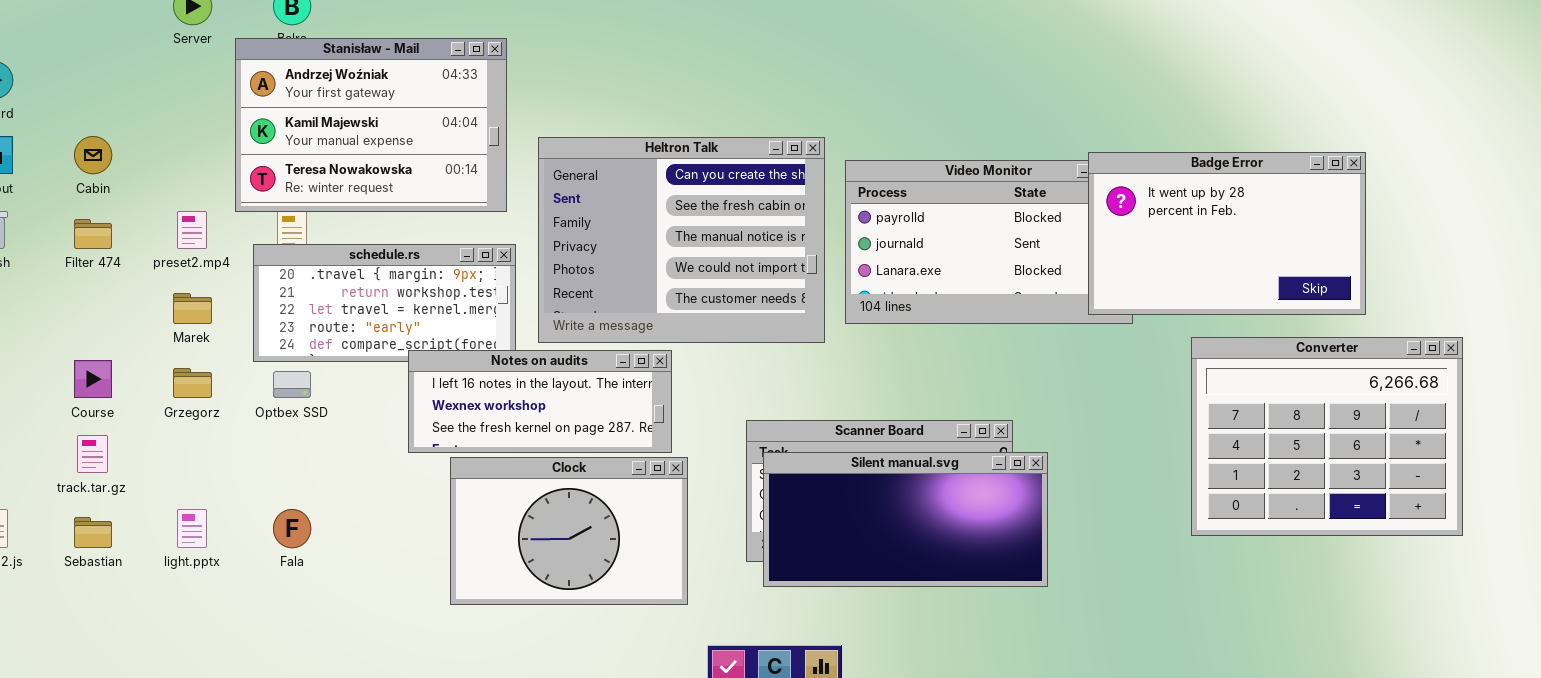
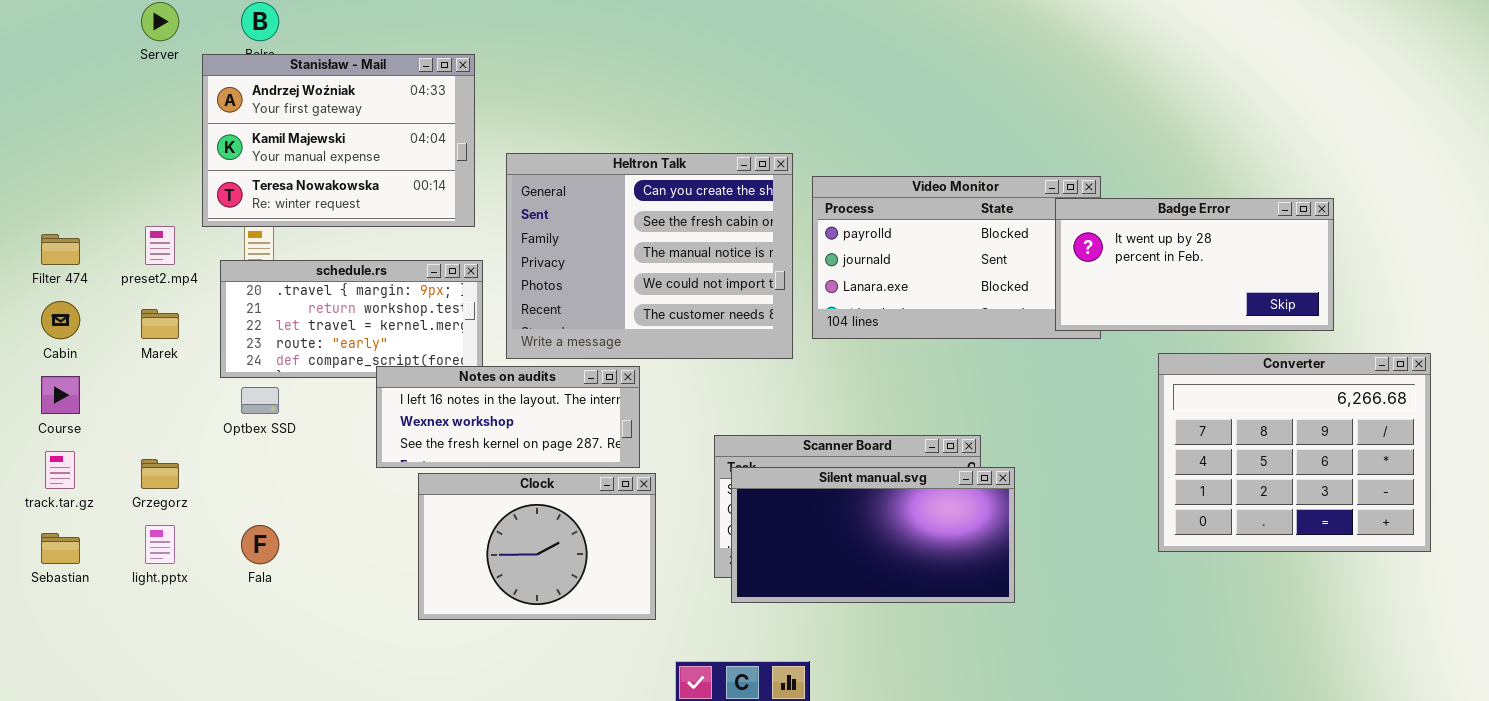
Cabin: [74,136,112,174] -> [41,301,80,339], moved
Badge Error: [1088,152,1366,315] -> [1055,198,1334,331], resized
Grzegorz: [173,368,212,398] -> [141,459,179,489], moved

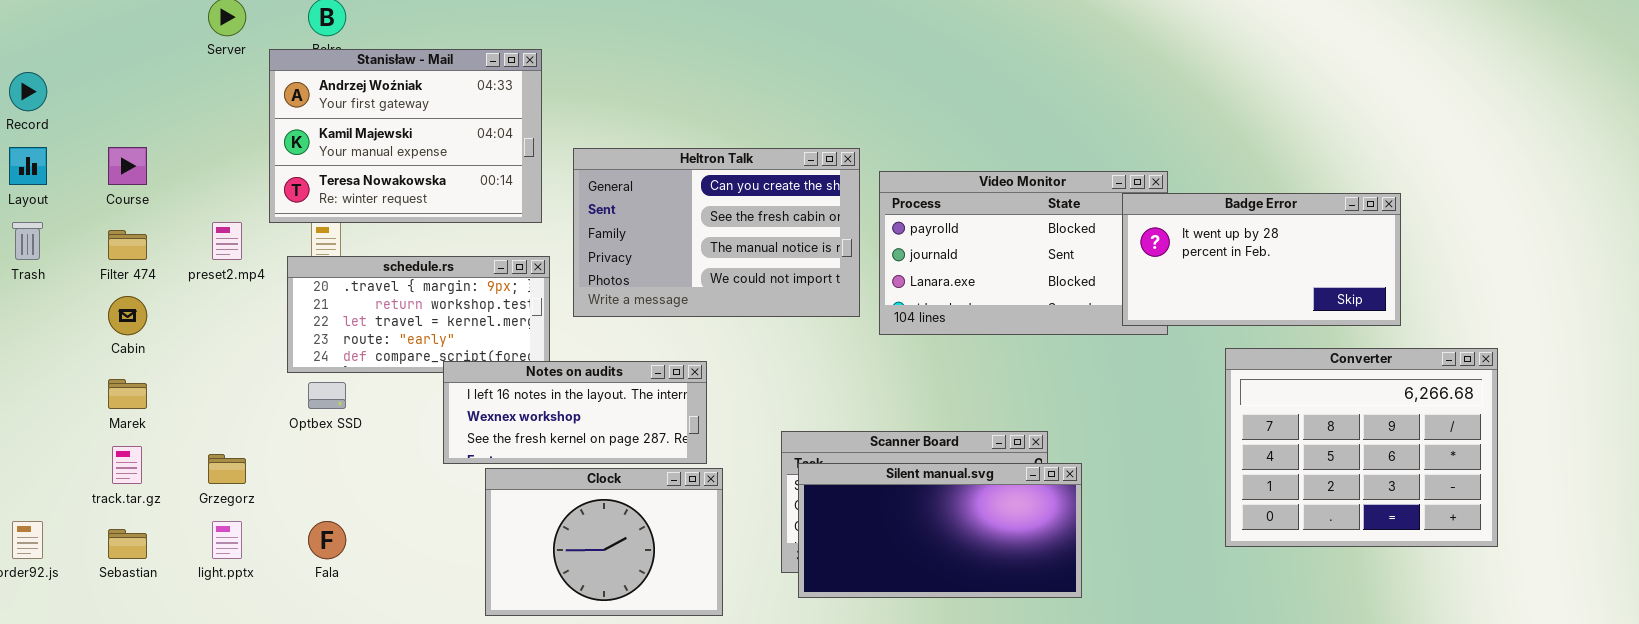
Heltron Talk: [506,153,793,359] -> [573,148,860,317], resized
Marek: [141,309,179,339] -> [108,379,147,409], moved
Course: [41,376,80,414] -> [108,147,147,185], moved

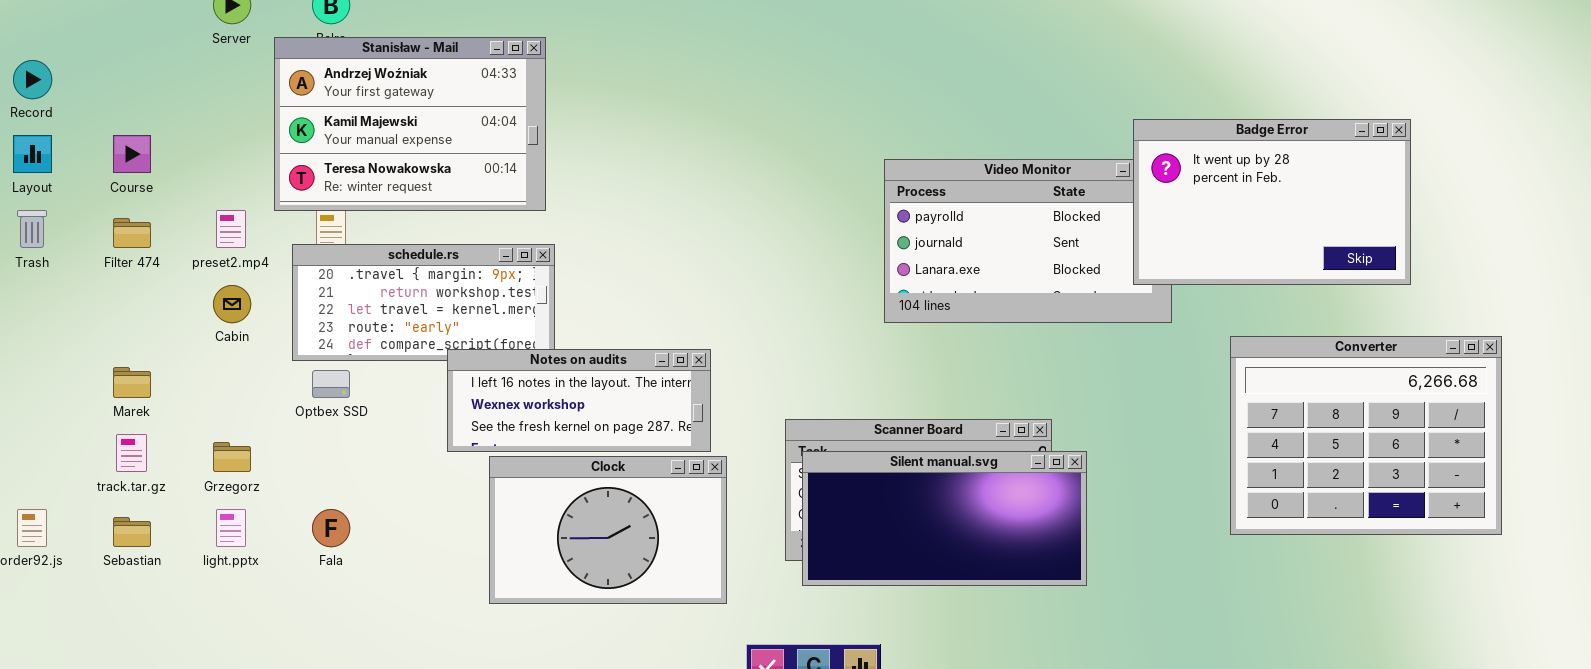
Heltron Talk: [573,148,860,317] -> none, closed
Badge Error: [1122,193,1401,326] -> [1133,119,1411,285], moved, resized
Cabin: [108,296,147,335] -> [213,285,251,323], moved

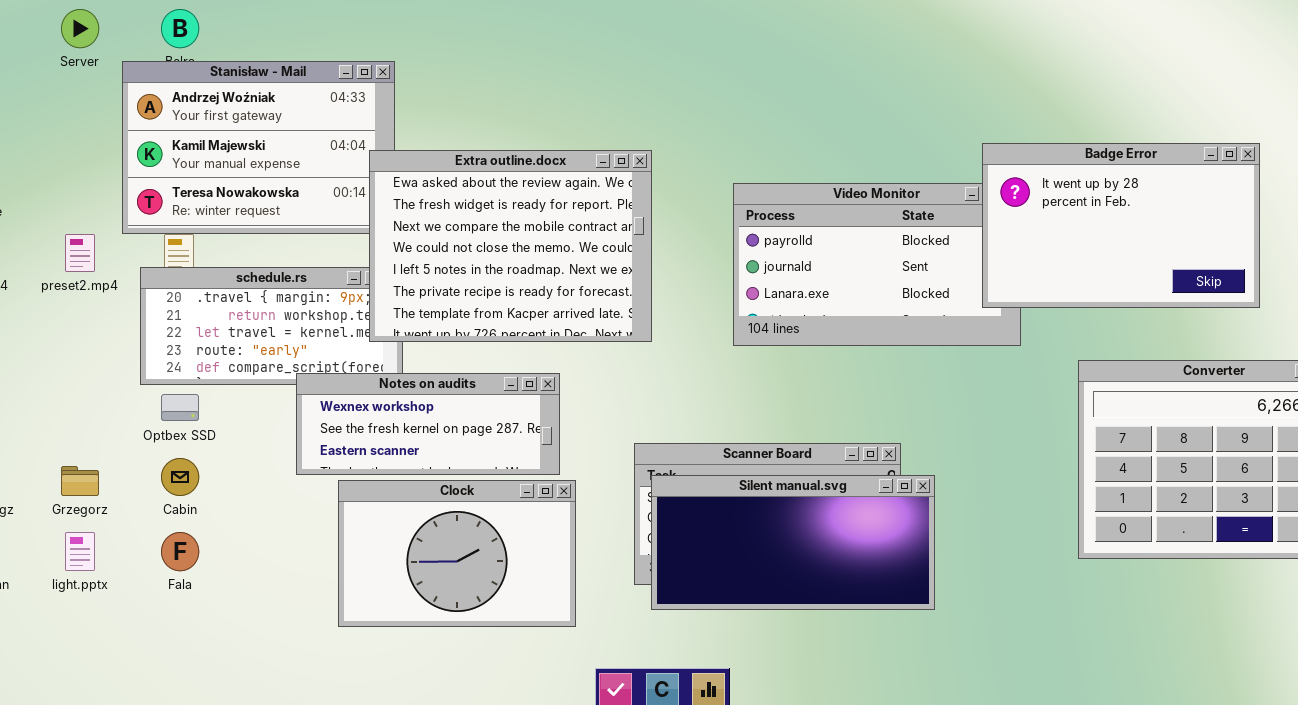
Extra outline.docx: none -> [369,150,652,342], opened
Cabin: [213,285,251,323] -> [161,458,199,496], moved
Notes on audits: [447,349,711,452] -> [296,373,560,475], scrolled down 1 row

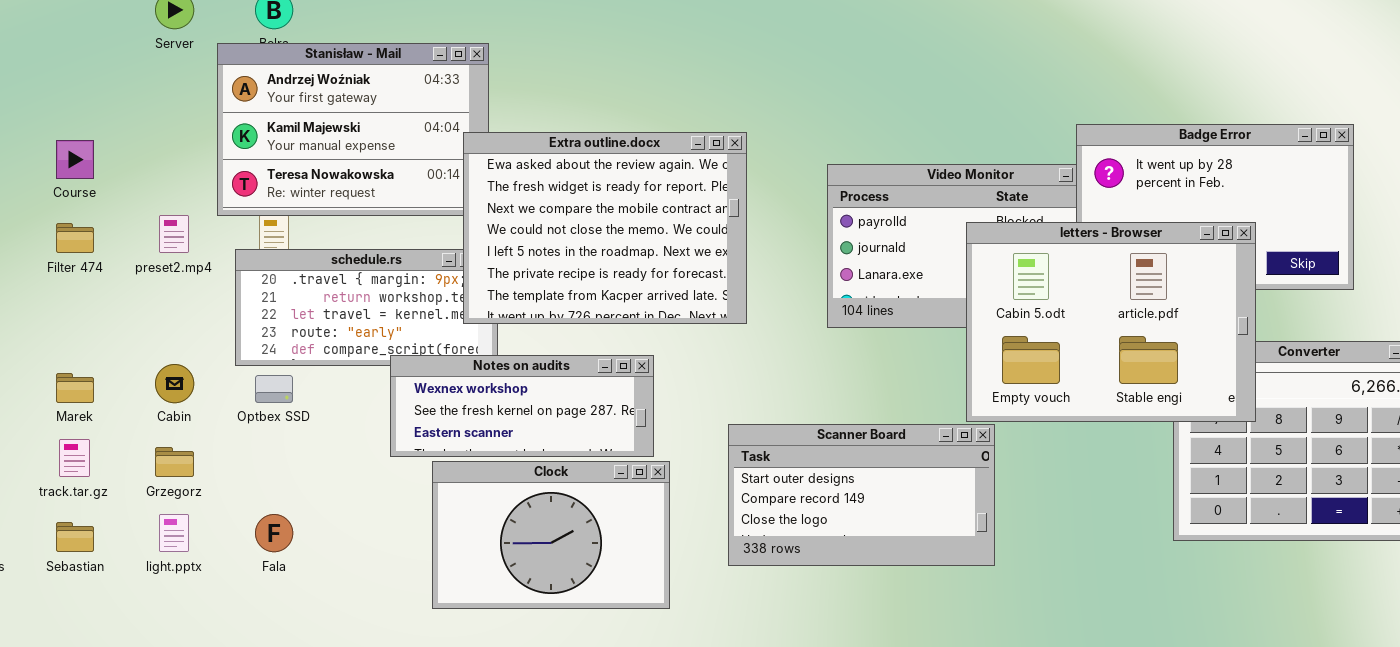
letters - Browser: none -> [966,222,1256,422], opened
Cabin: [161,458,199,496] -> [155,364,194,403], moved
Silent manual.svg: [651,475,935,610] -> none, closed

